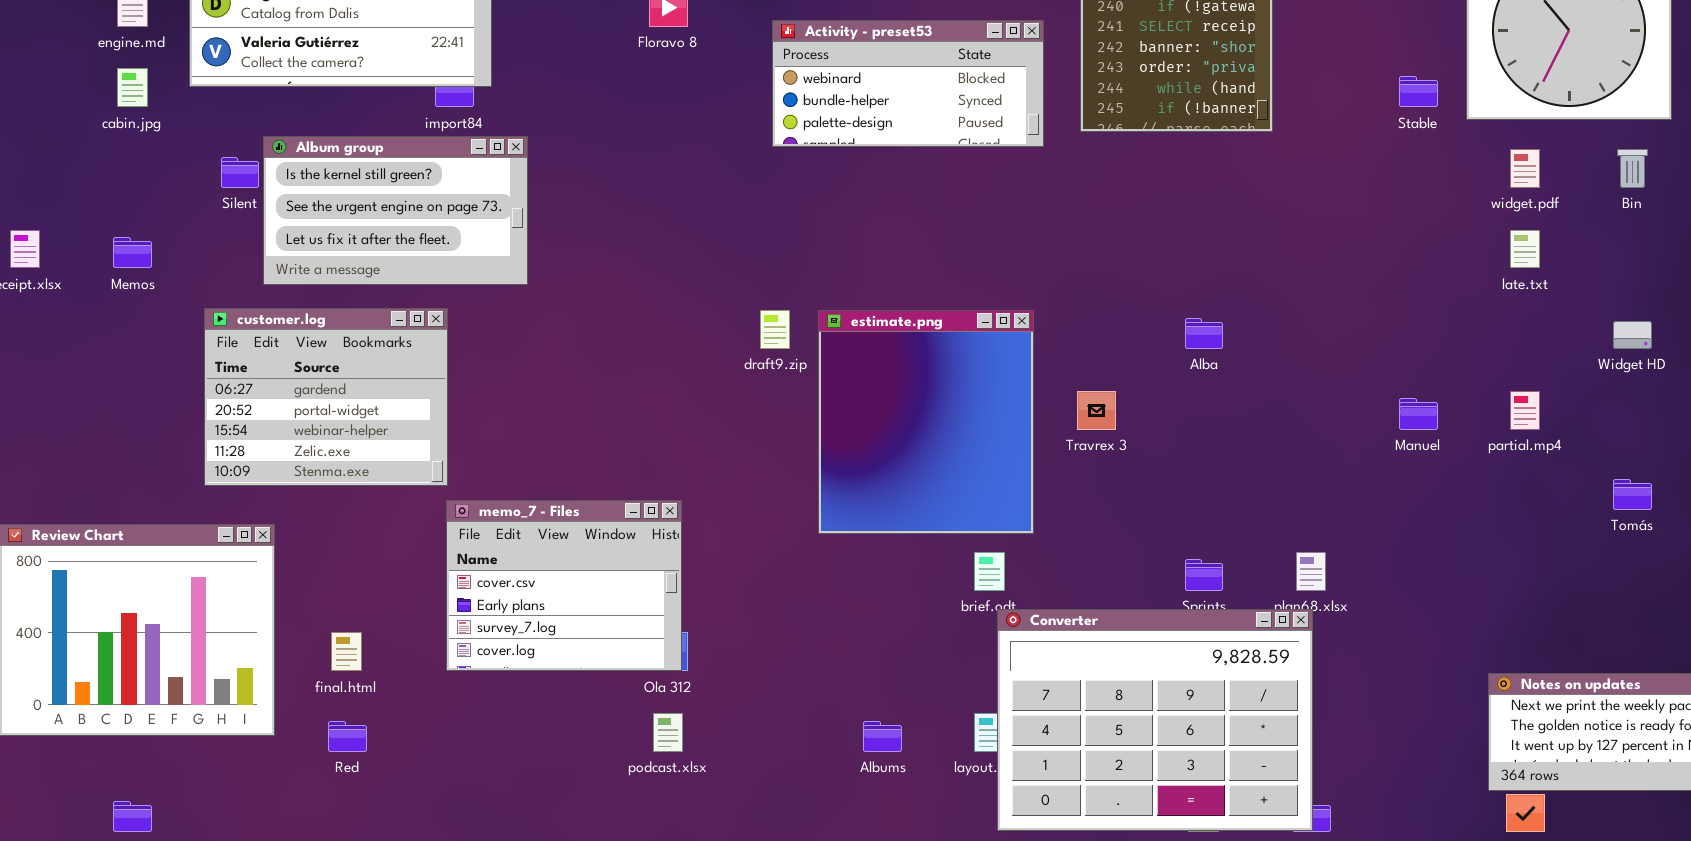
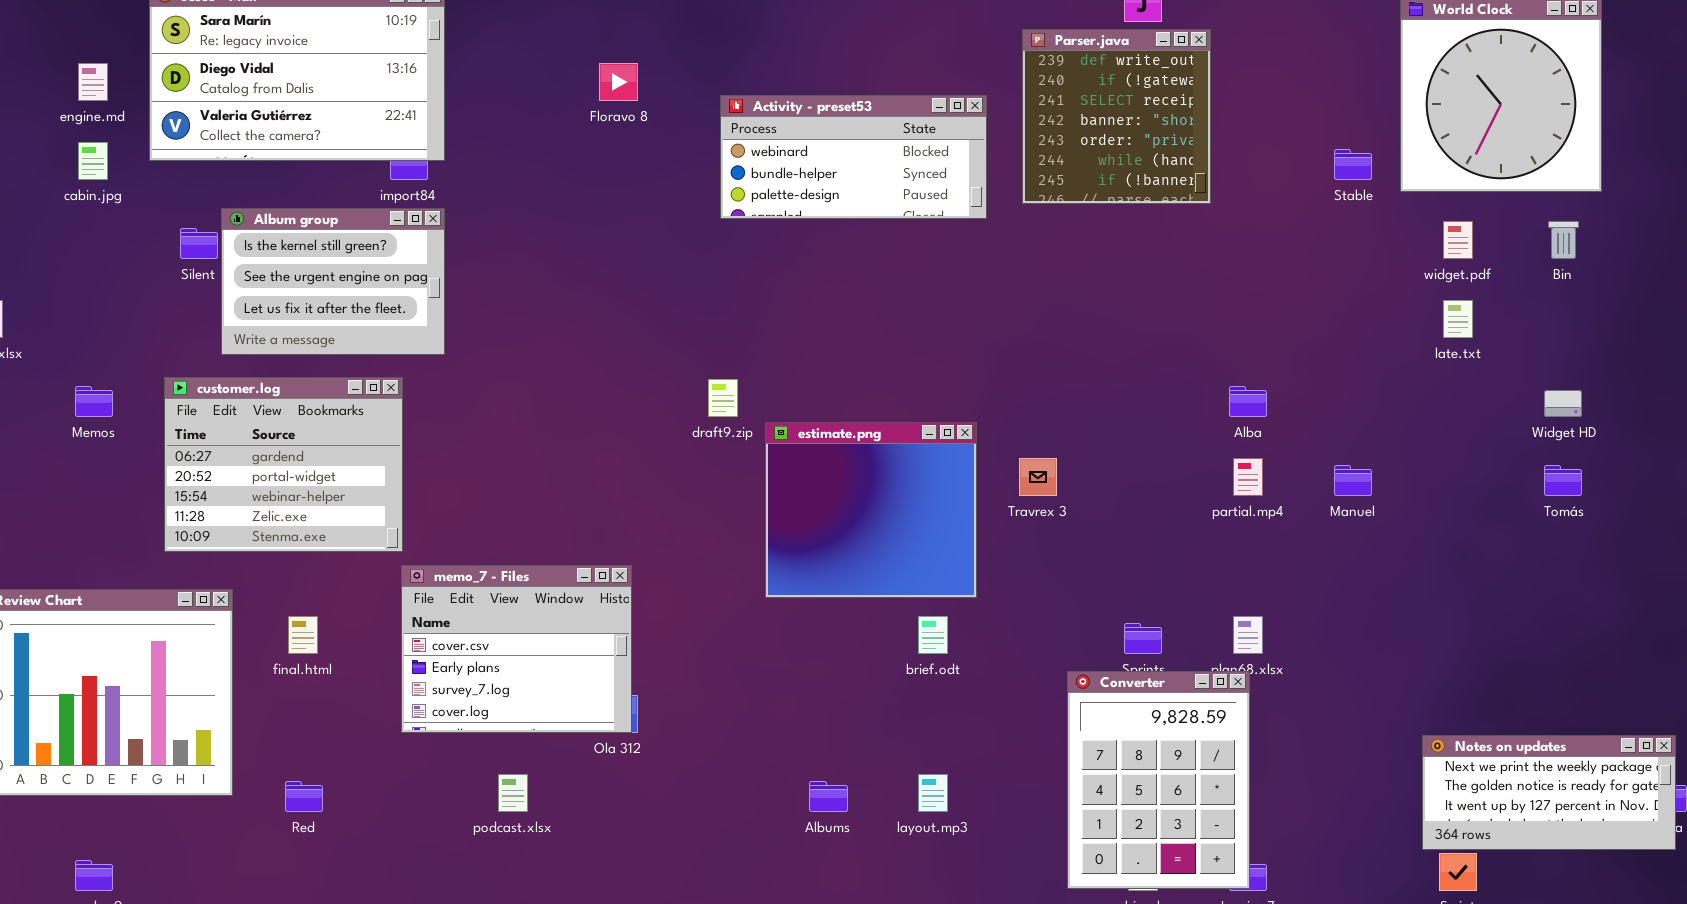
Album group: [263,136,528,285] -> [221,208,445,355], resized
Memos: [113,237,152,268] -> [75,386,113,417], moved
estimate.png: [818,310,1034,534] -> [765,422,977,598], resized
Alba: [1185,318,1223,349] -> [1229,386,1267,417], moved
partial.mp4: [1510,391,1540,430] -> [1233,458,1263,496], moved
Tomás: [1613,479,1652,510] -> [1544,465,1582,496], moved
Converter: [997,609,1313,831] -> [1067,671,1250,889], resized
final.html: [331,632,362,671] -> [288,616,318,654], moved
podcast.xlsx: [653,713,683,752] -> [498,774,528,812], moved

